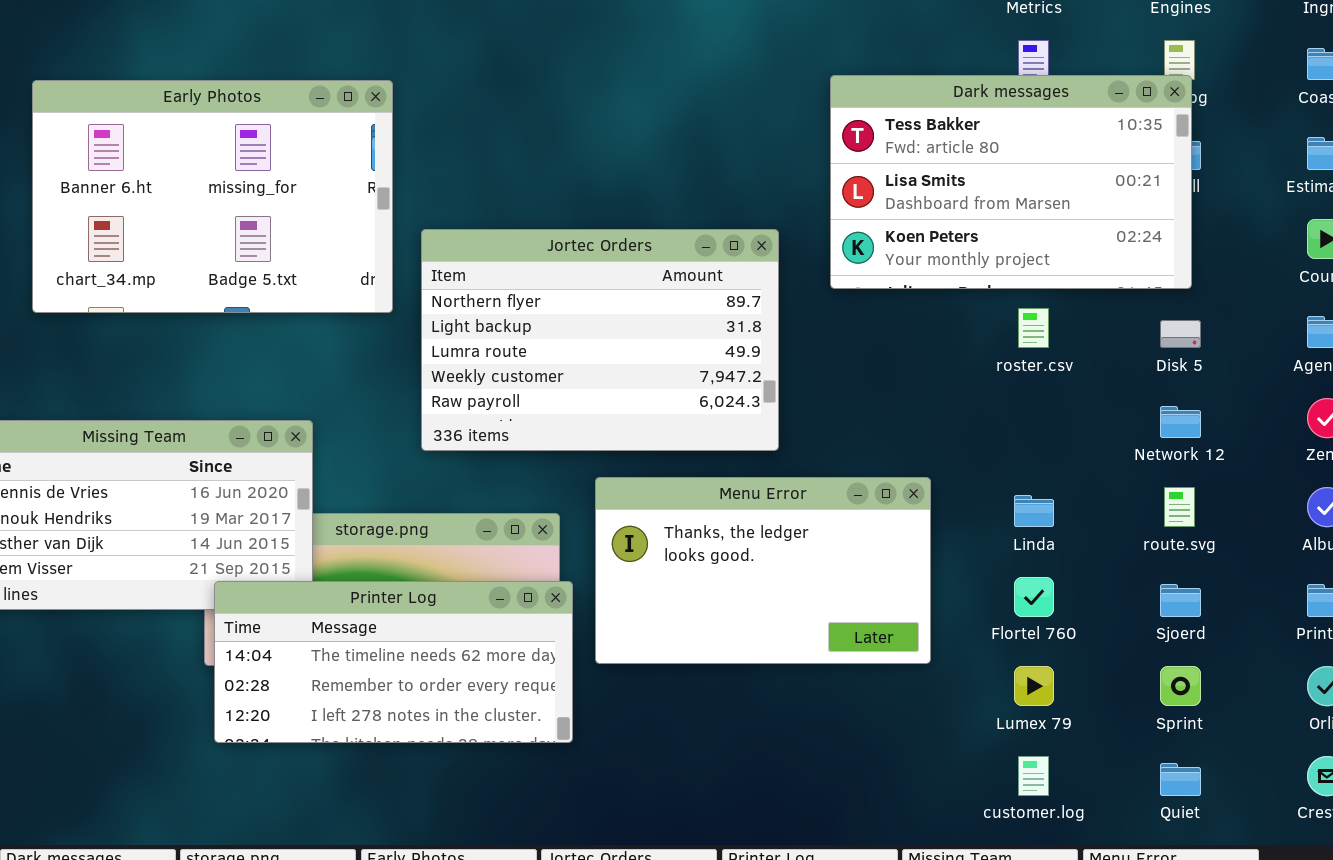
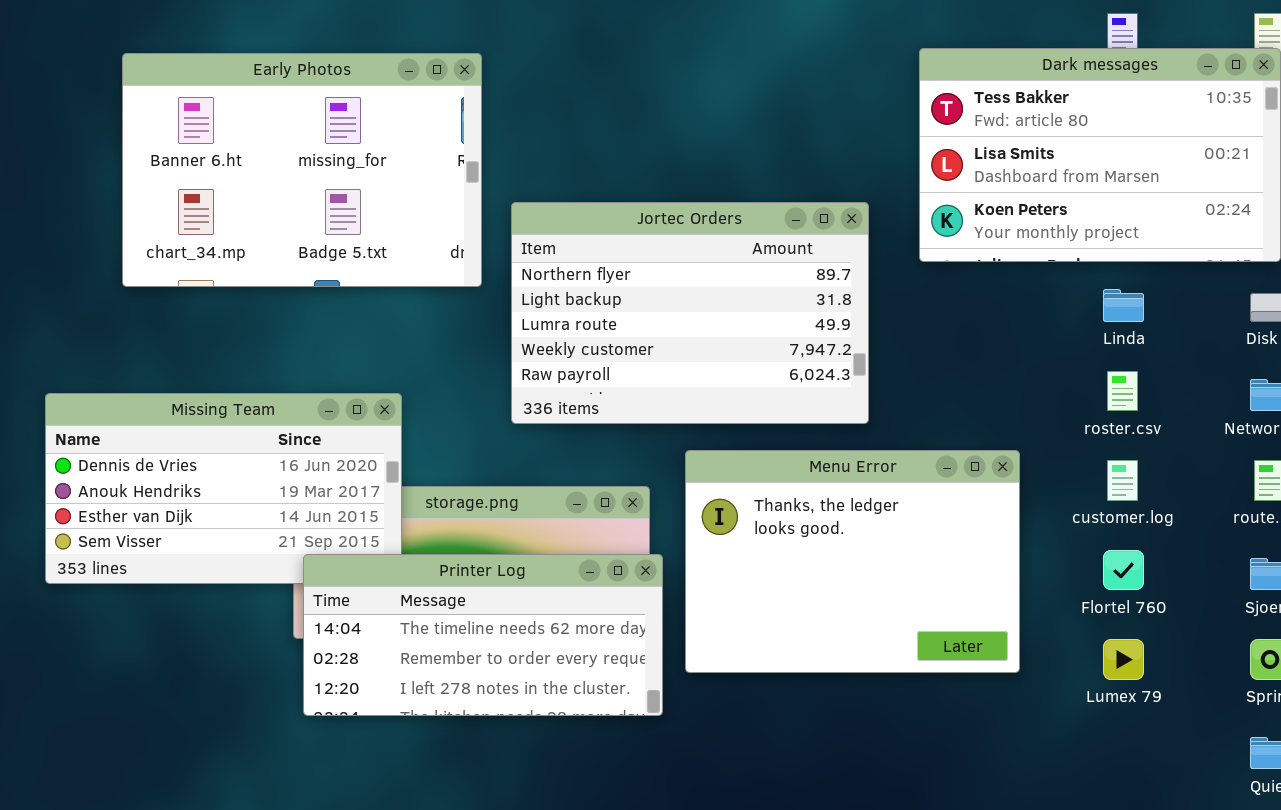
roster.csv: [1018,308,1049,348] -> [1107,371,1138,411], moved
Menu Error: [595,477,931,664] -> [685,450,1020,673], resized
Linda: [1014,495,1054,527] -> [1103,289,1144,322], moved
customer.log: [1018,756,1049,796] -> [1107,460,1138,501], moved

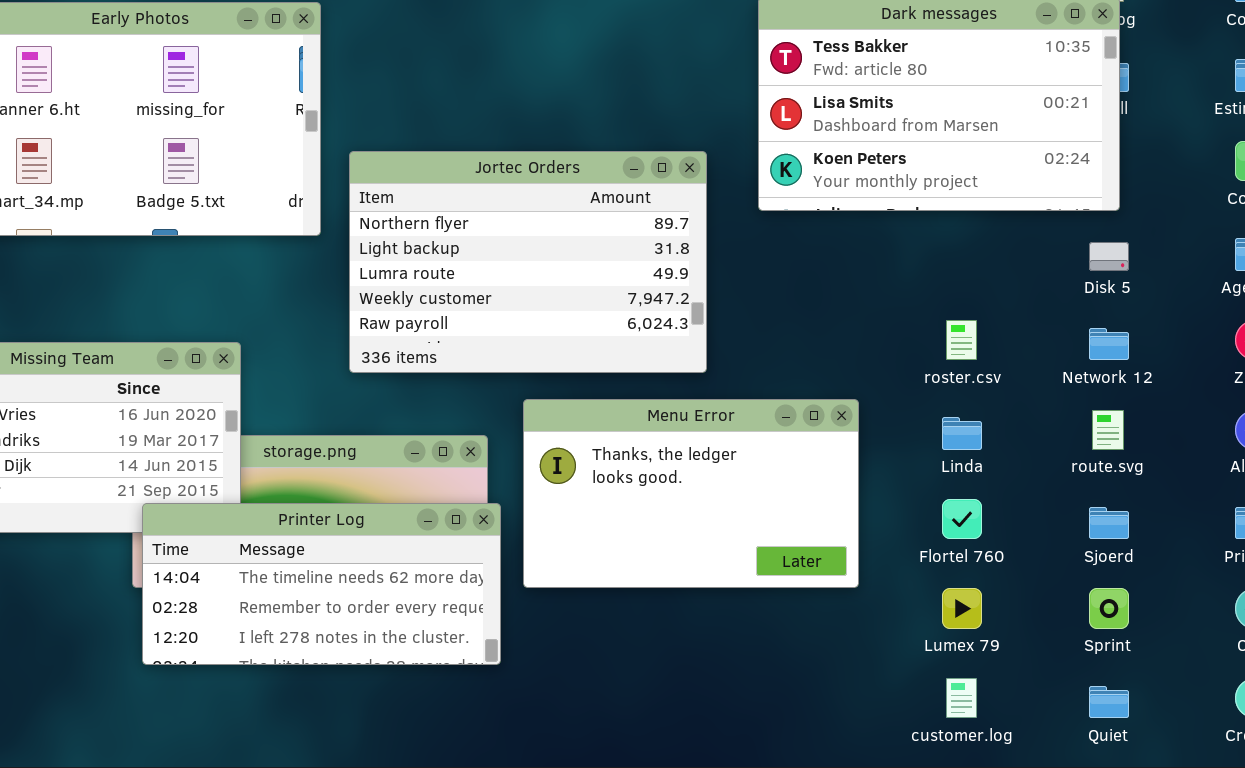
Linda: [1103,289,1144,322] -> [942,417,982,450], moved
Menu Error: [685,450,1020,673] -> [523,399,859,588], resized
customer.log: [1107,460,1138,501] -> [946,678,977,718], moved

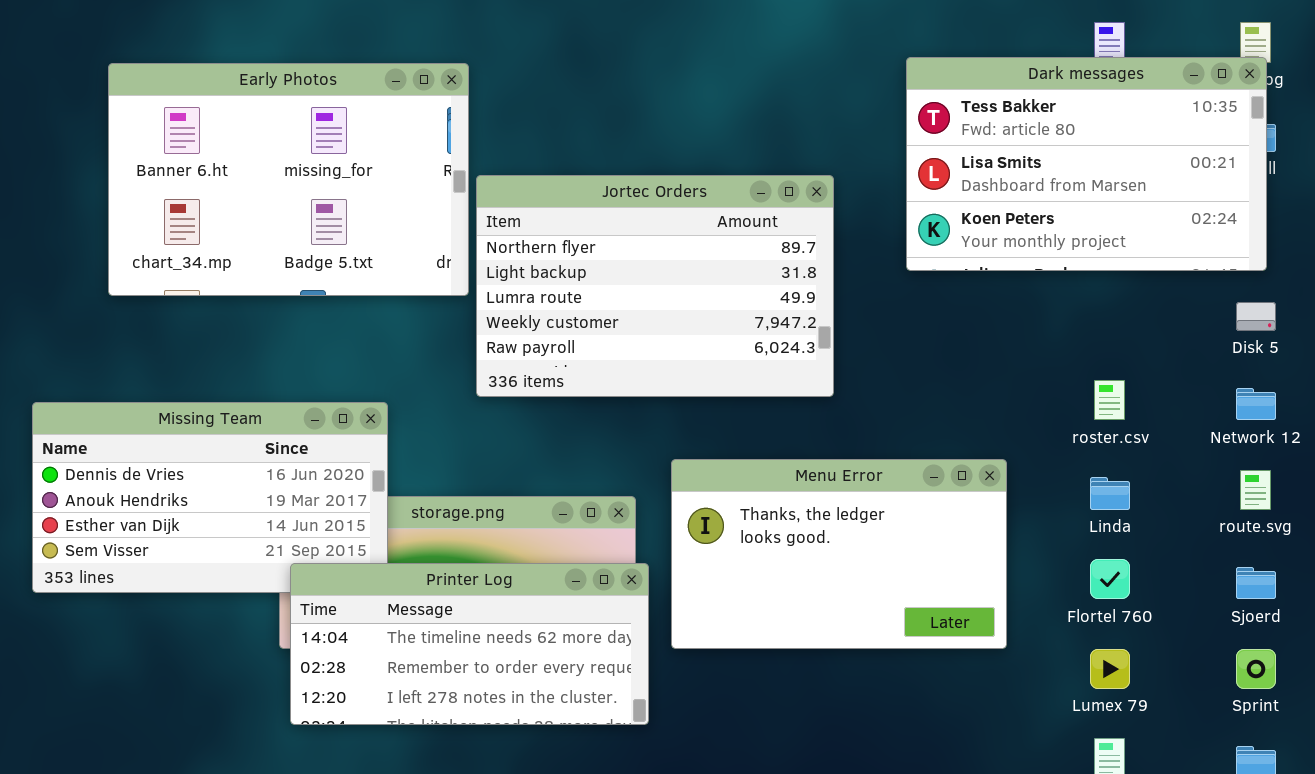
Jortec Orders: [349,151,707,373] -> [476,175,834,397], moved

